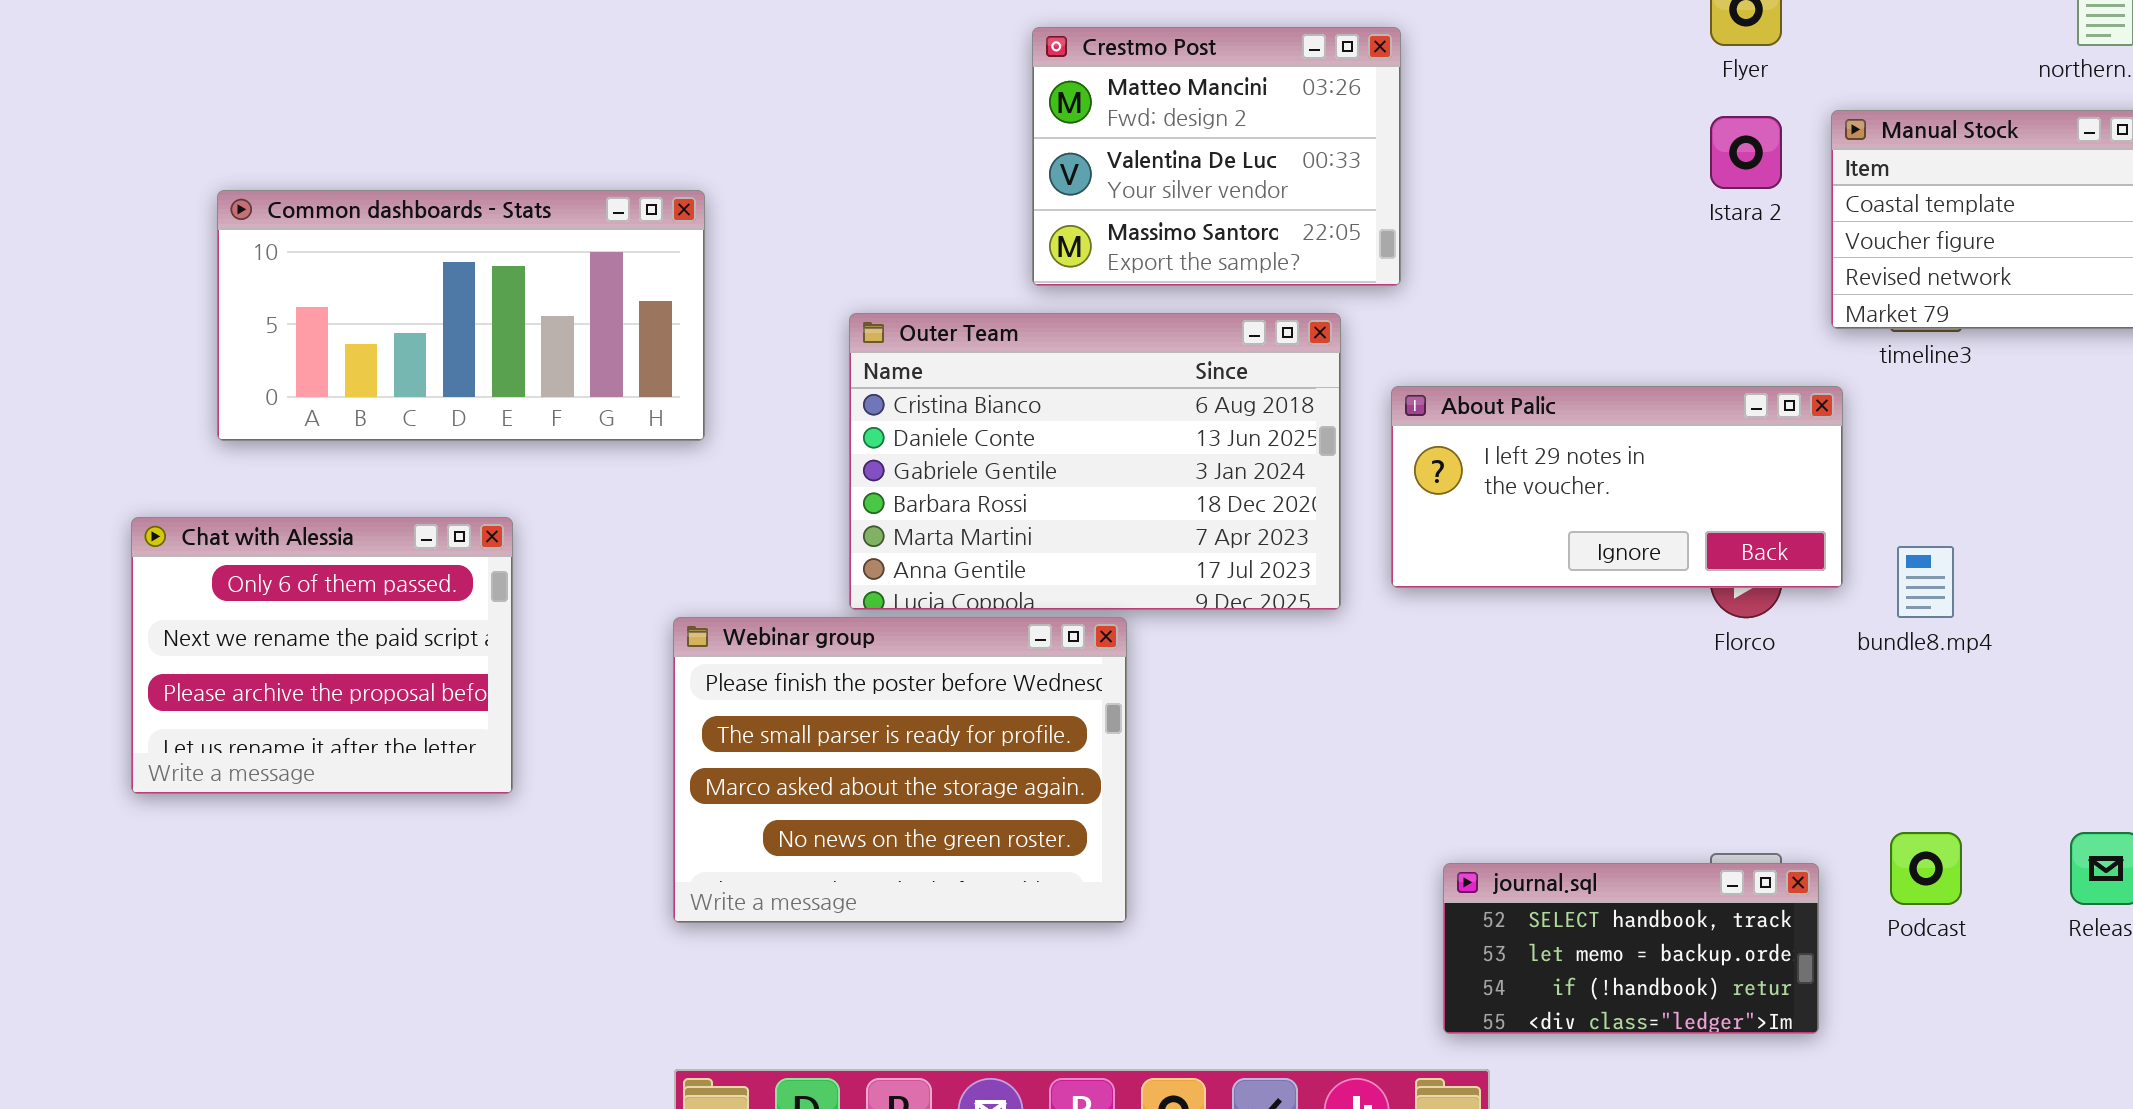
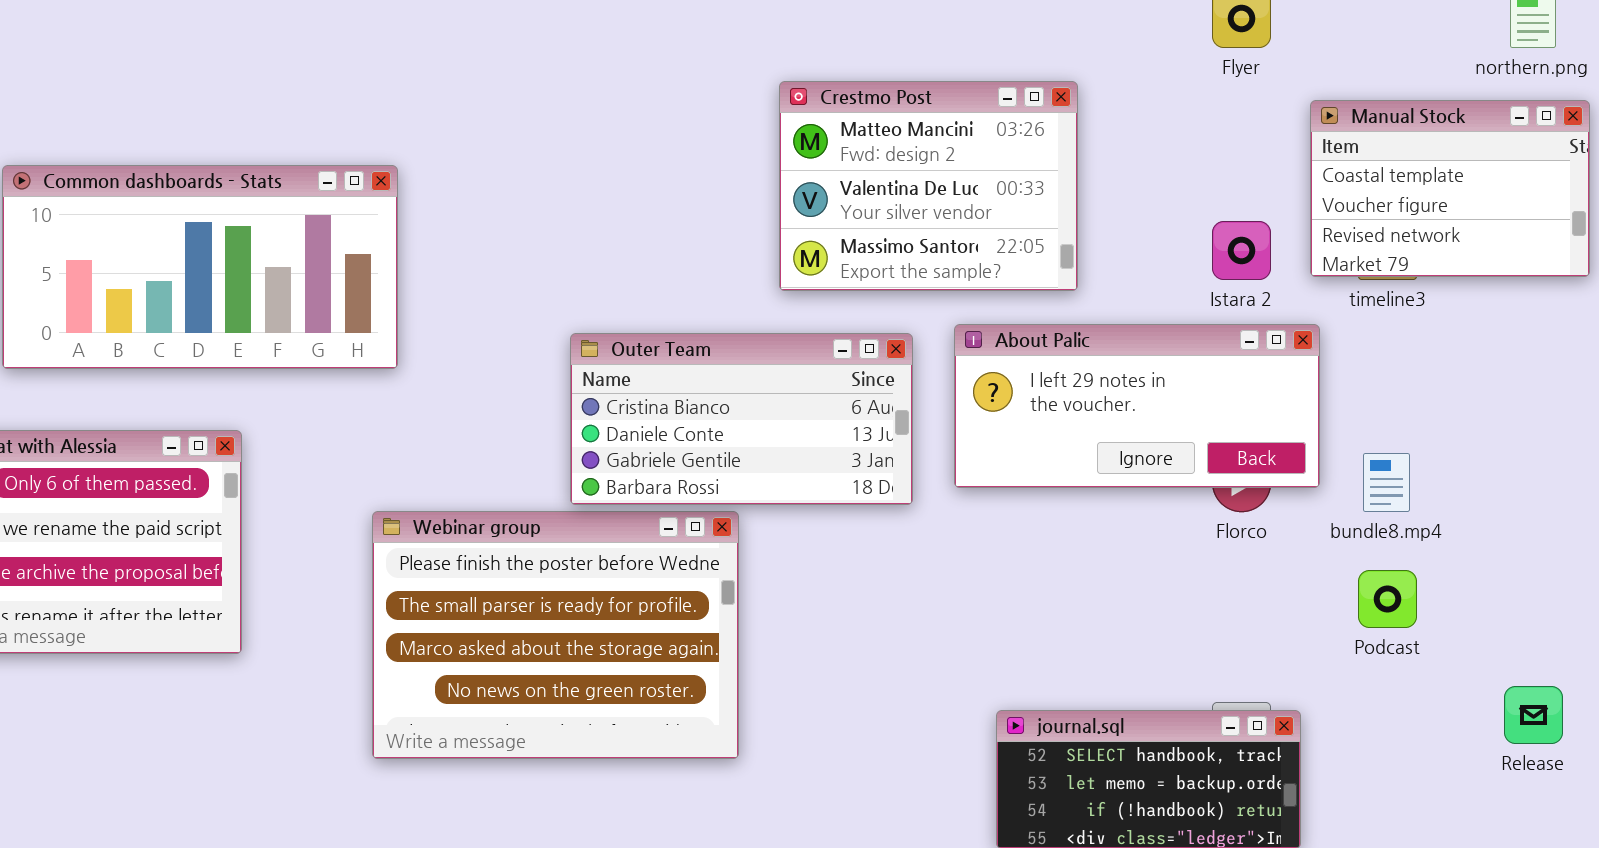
Crestmo Post: [1032,27,1401,286] -> [779,81,1078,291], moved
Istara 2: [1710,116,1782,189] -> [1212,221,1271,280], moved
Outer Team: [849,313,1341,610] -> [570,333,913,505], resized
Podcast: [1890,832,1962,905] -> [1358,570,1417,628], moved

